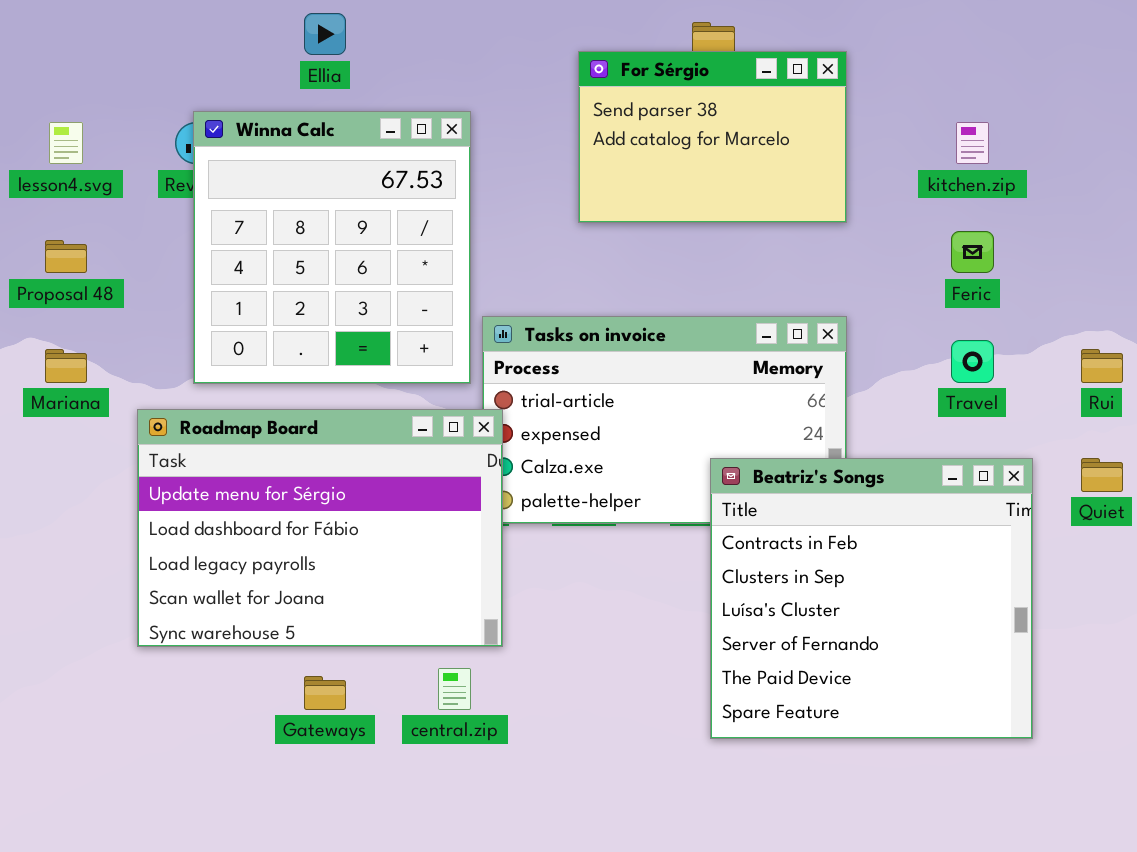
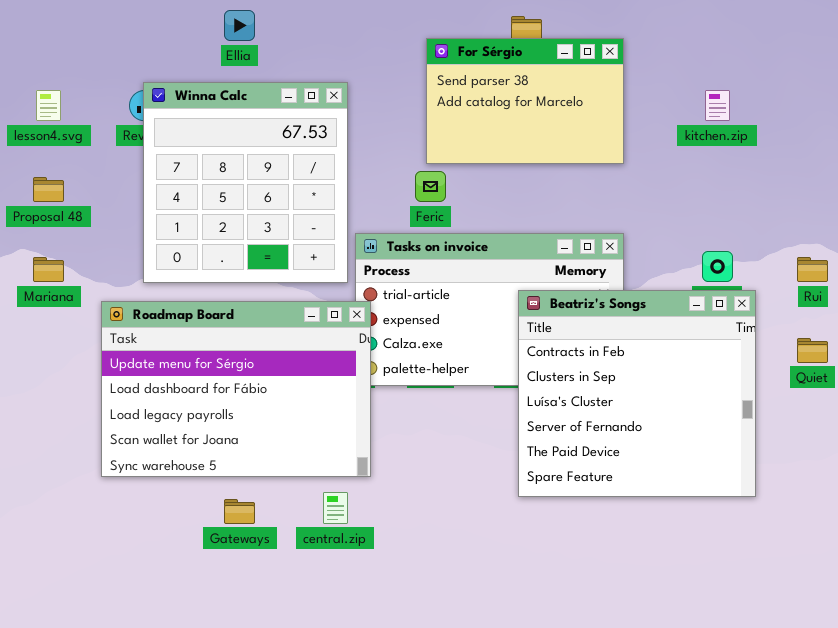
Feric: [951,231,994,273] -> [415,171,446,202], moved
Beatriz's Songs: [710,458,1033,739] -> [518,290,756,497], moved

